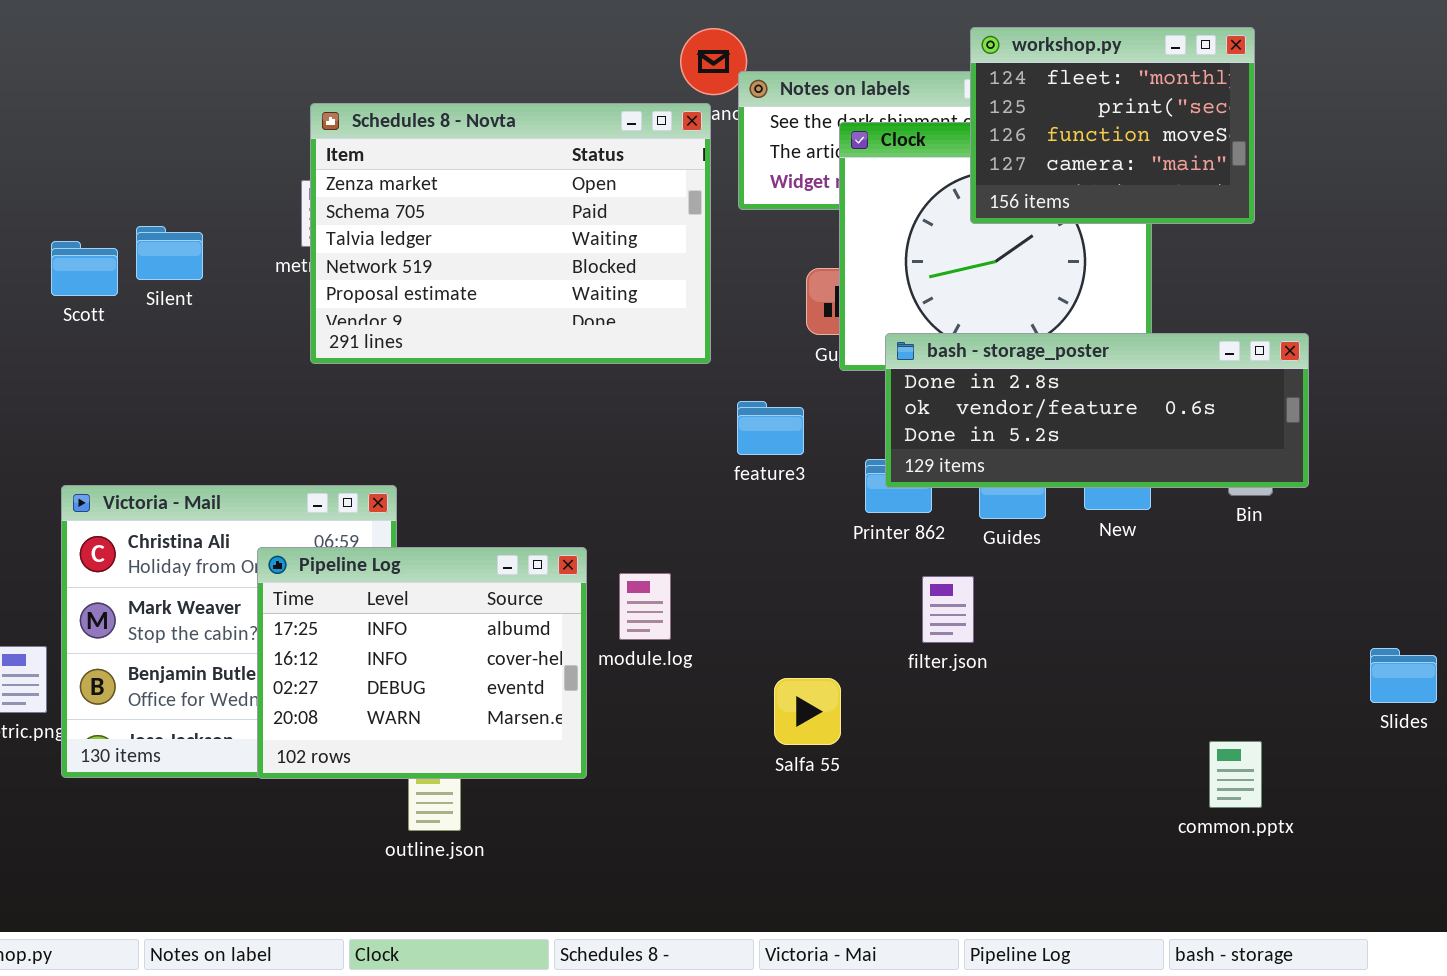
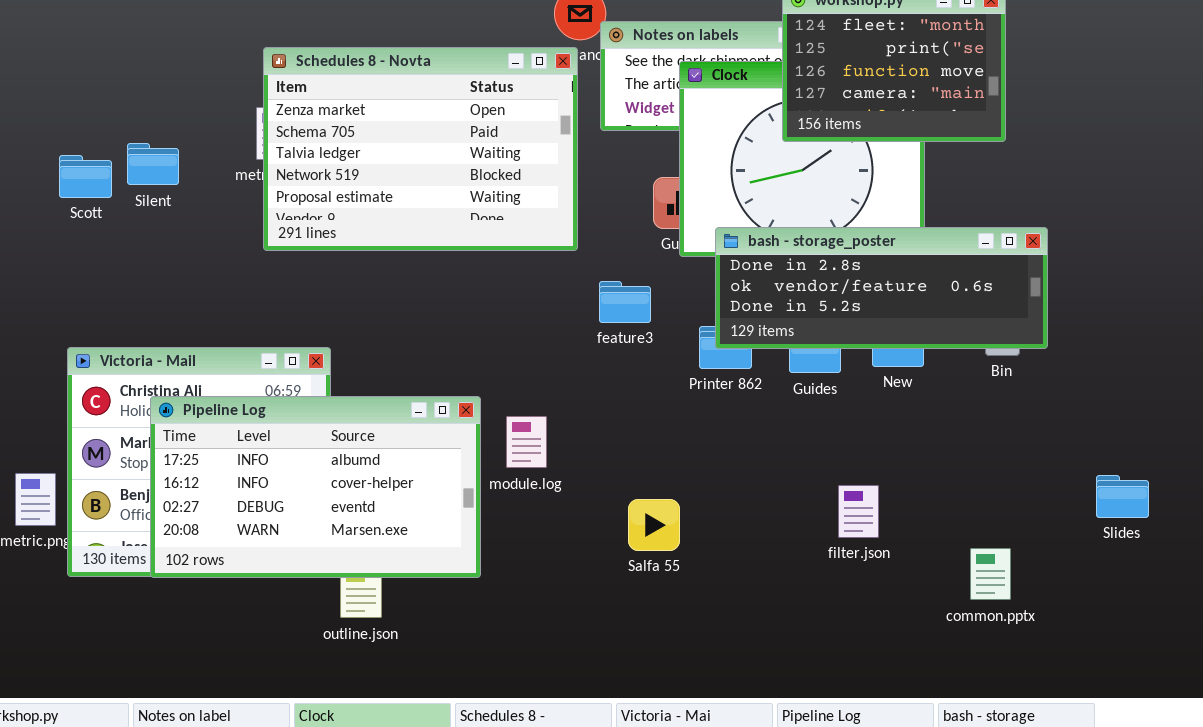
Pipeline Log: [257,547,587,779] -> [150,396,481,578], resized
filter.json: [922,576,974,643] -> [838,485,879,538], moved

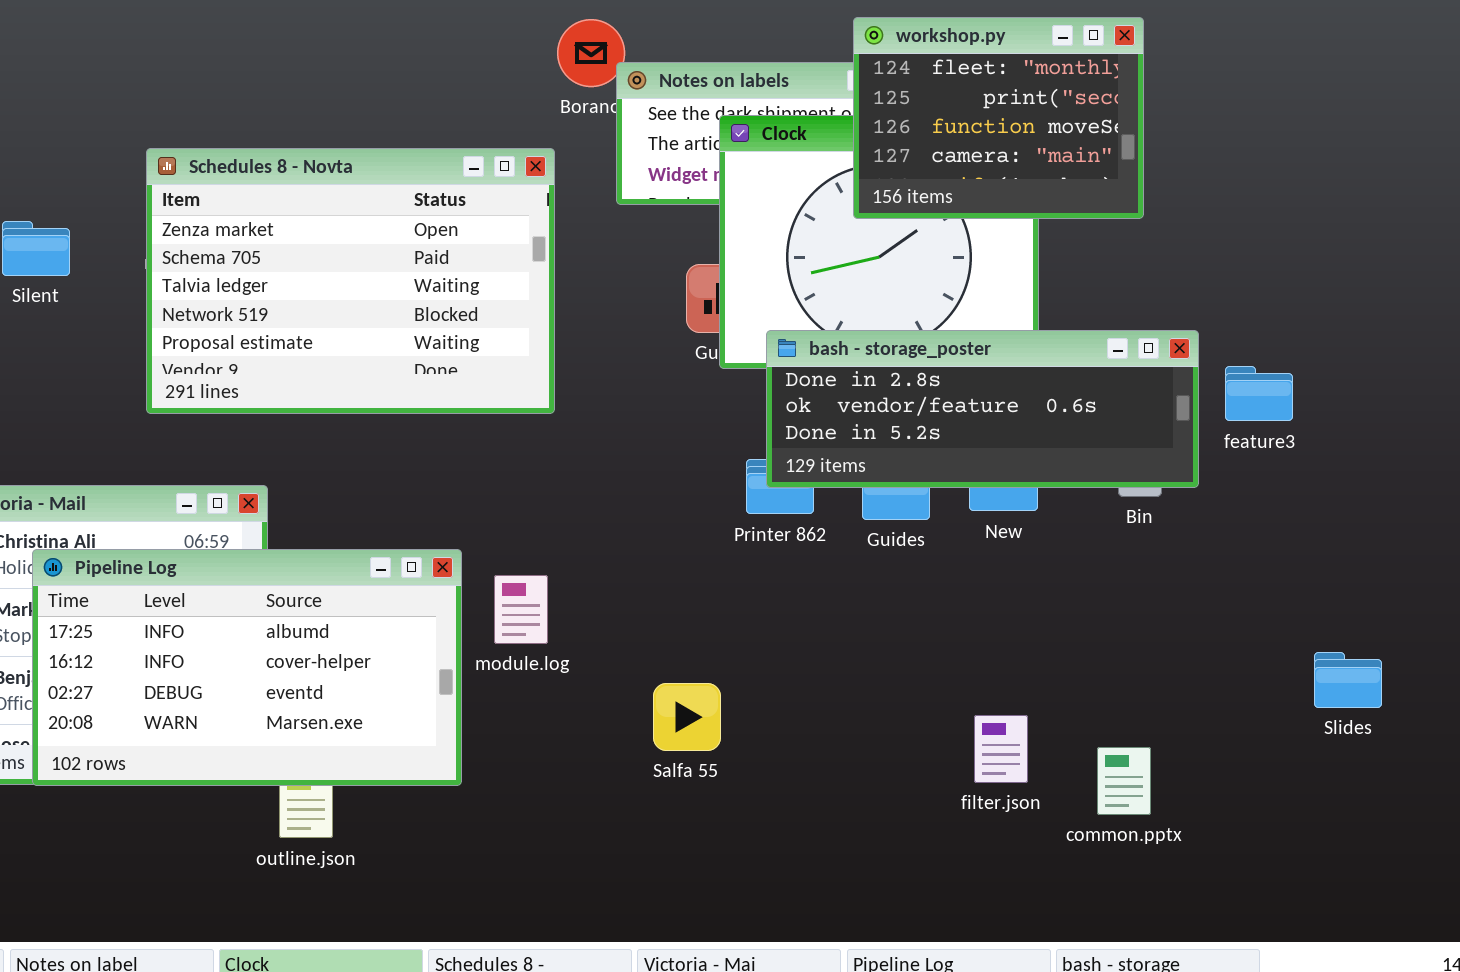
Schedules 8 - Novta: [263,47,578,251] -> [146,148,555,414], moved
feature3: [599,281,651,323] -> [1225,366,1293,421], moved
Slides: [1096,475,1149,518] -> [1314,652,1382,708], moved
filter.json: [838,485,879,538] -> [974,715,1028,783], moved

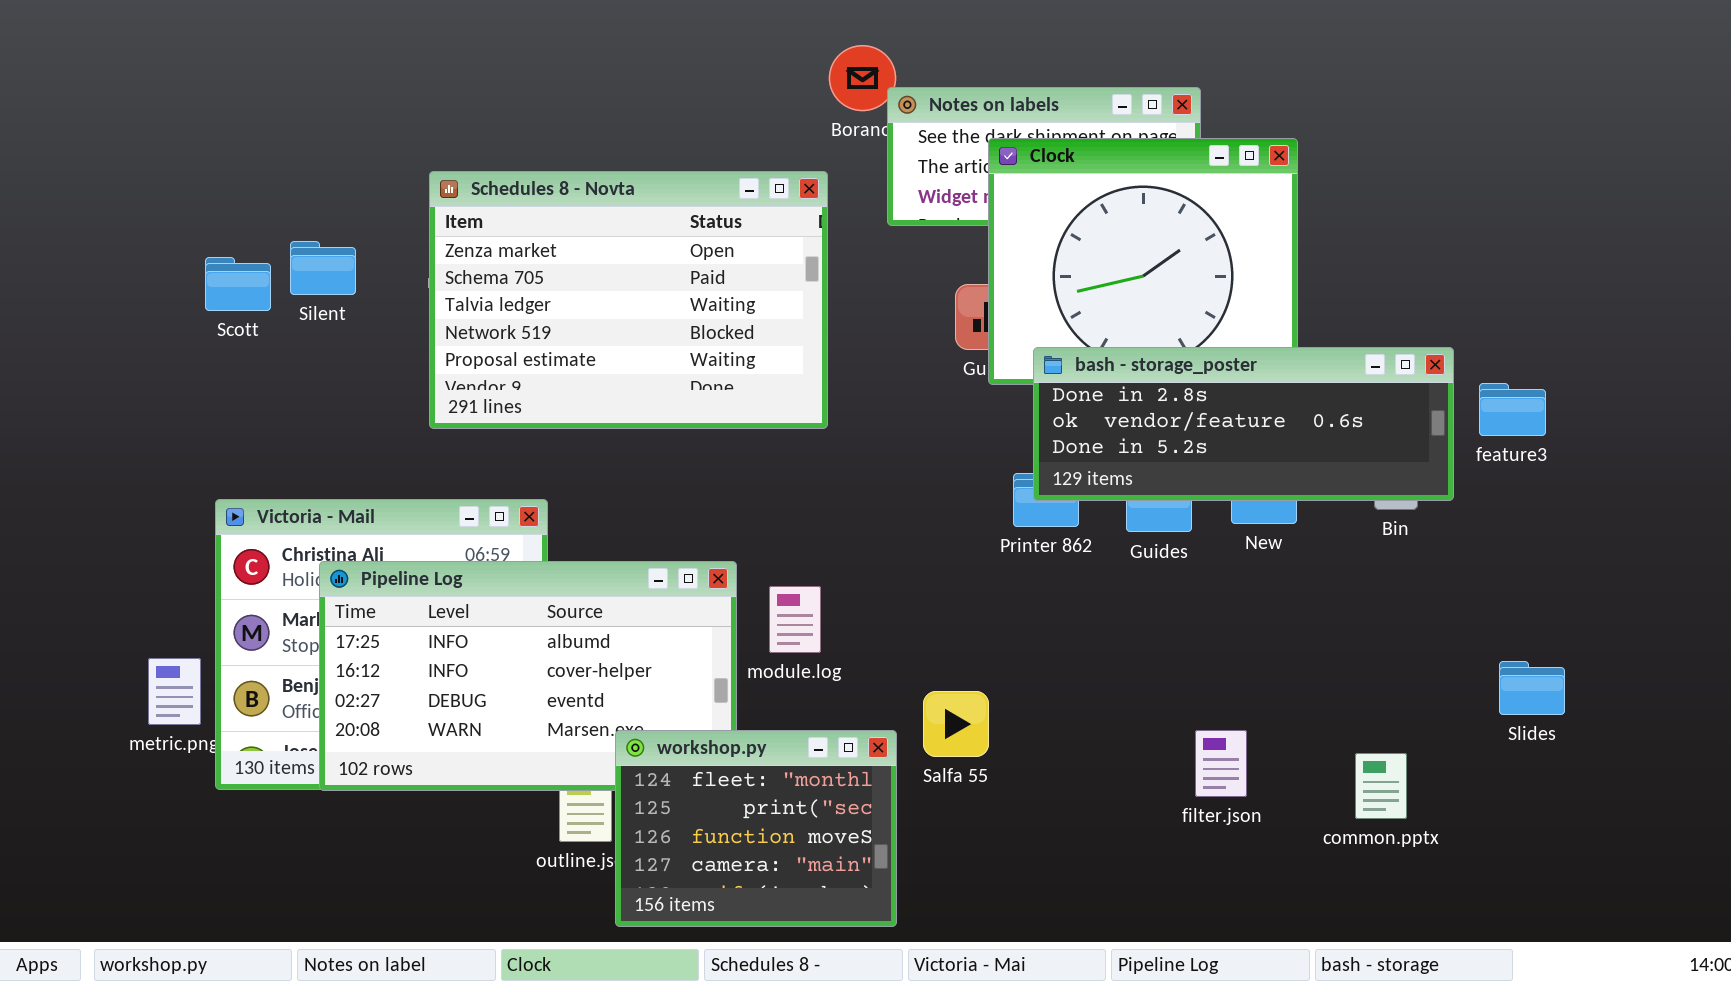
workshop.py: [853,17,1144,219] -> [615,730,897,927], moved
Slides: [1314,652,1382,708] -> [1499,661,1565,715], moved
filter.json: [974,715,1028,783] -> [1195,730,1247,797], moved

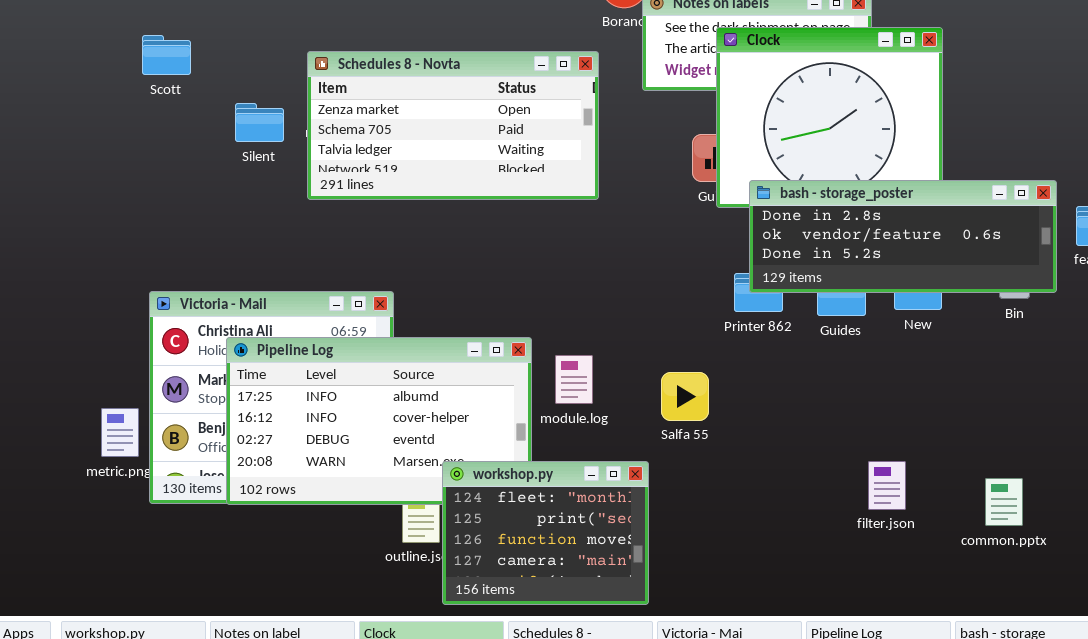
Schedules 8 - Novta: [429,171,828,429] -> [307,51,599,200], resized
Silent: [290,241,356,295] -> [235,103,284,142], moved
Scott: [205,257,271,311] -> [142,35,191,75], moved
Salfa 55: [923,691,989,757] -> [661,372,709,421], moved

